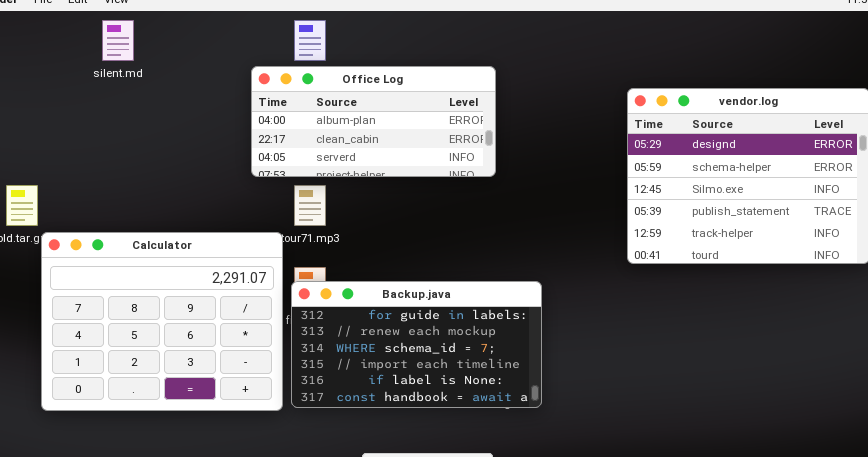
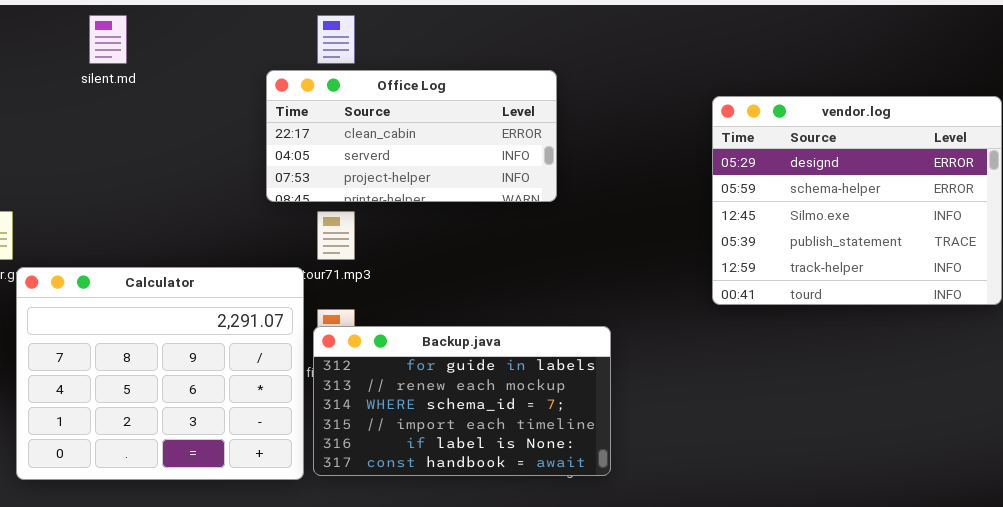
Office Log: [251,66,496,177] -> [266,70,557,202], scrolled down 1 row

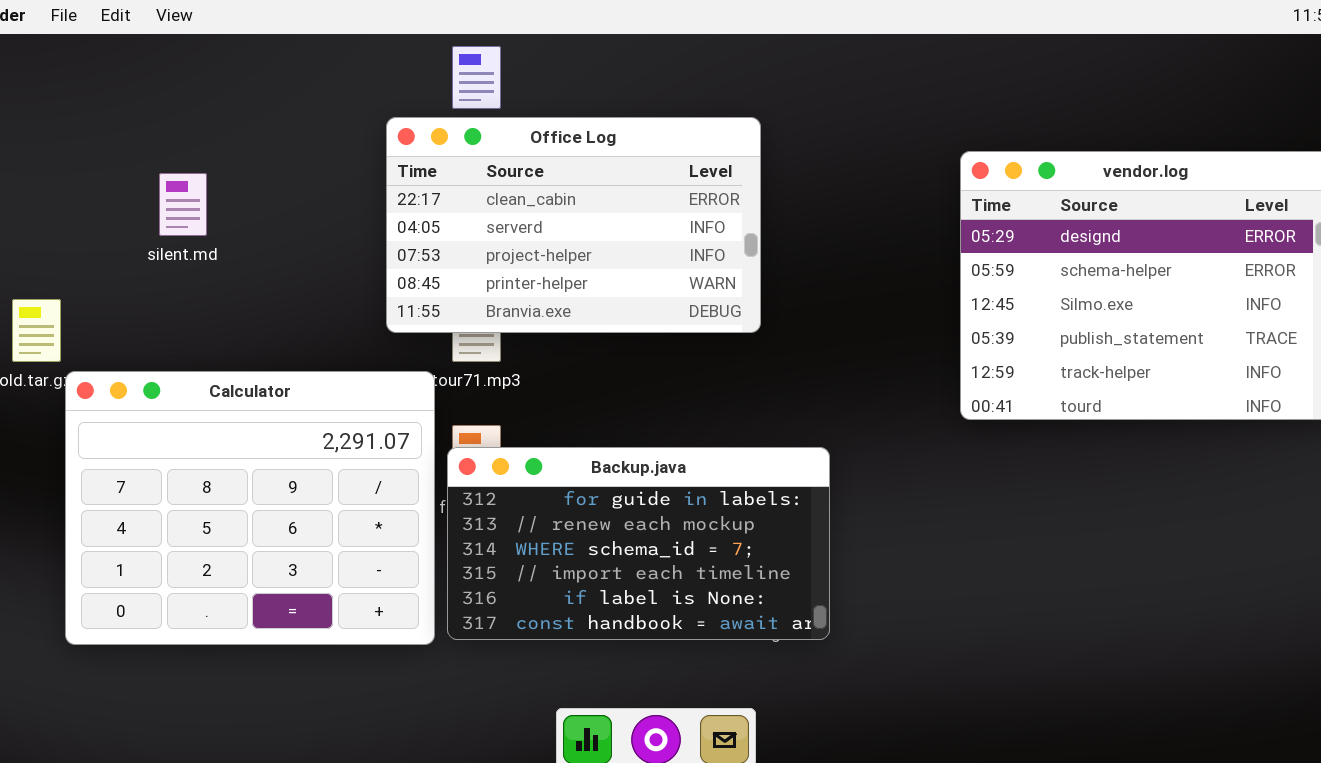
silent.md: [89,15,127,64] -> [159,173,207,236], moved
Office Log: [266,70,557,202] -> [386,117,761,333], resized

